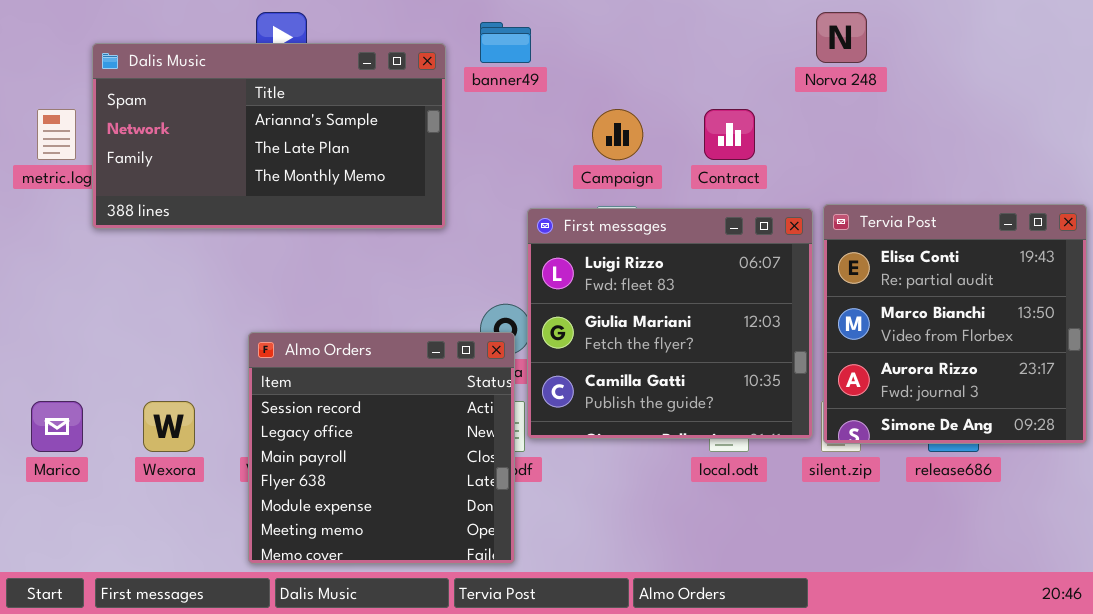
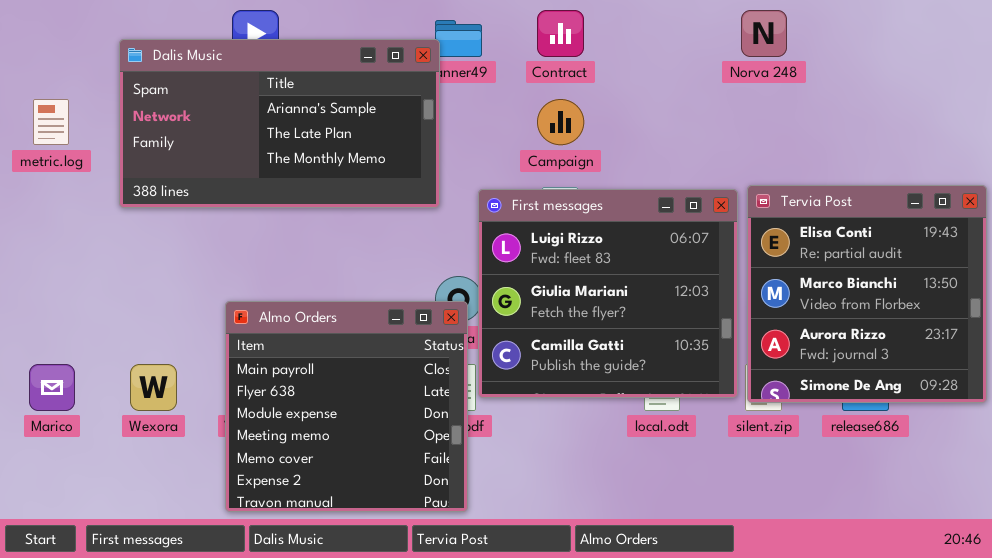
Dalis Music: [92,43,446,229] -> [119,39,440,208], moved
Contract: [704,109,755,160] -> [537,10,584,57], moved
Almo Orders: [248,332,515,564] -> [225,301,468,512], scrolled down 2 rows

